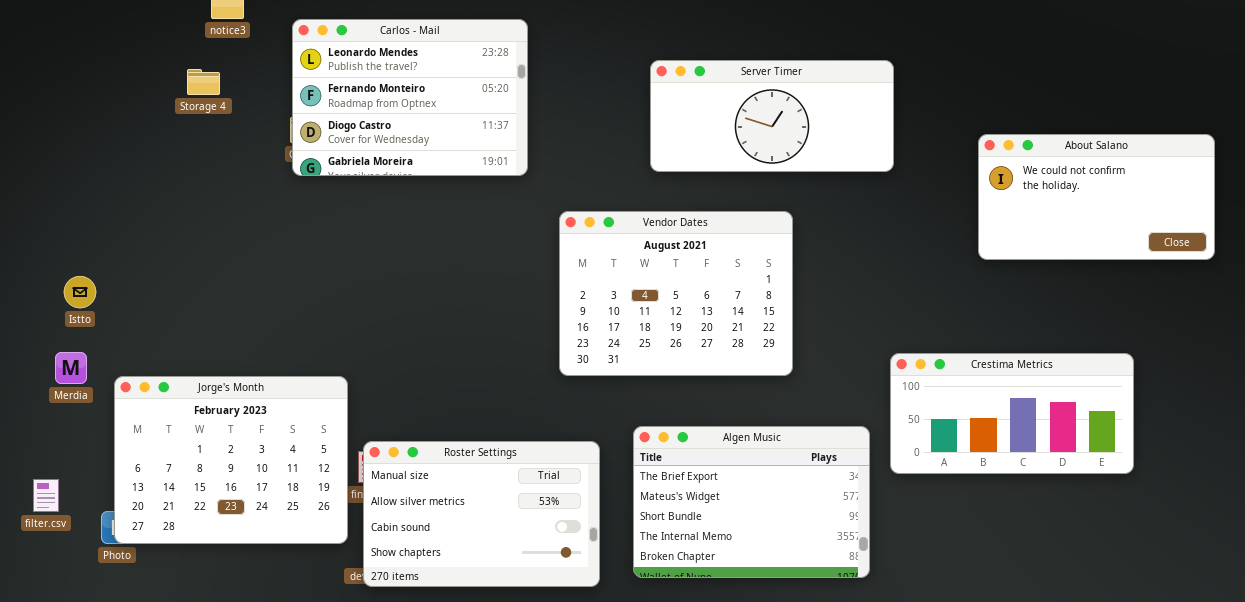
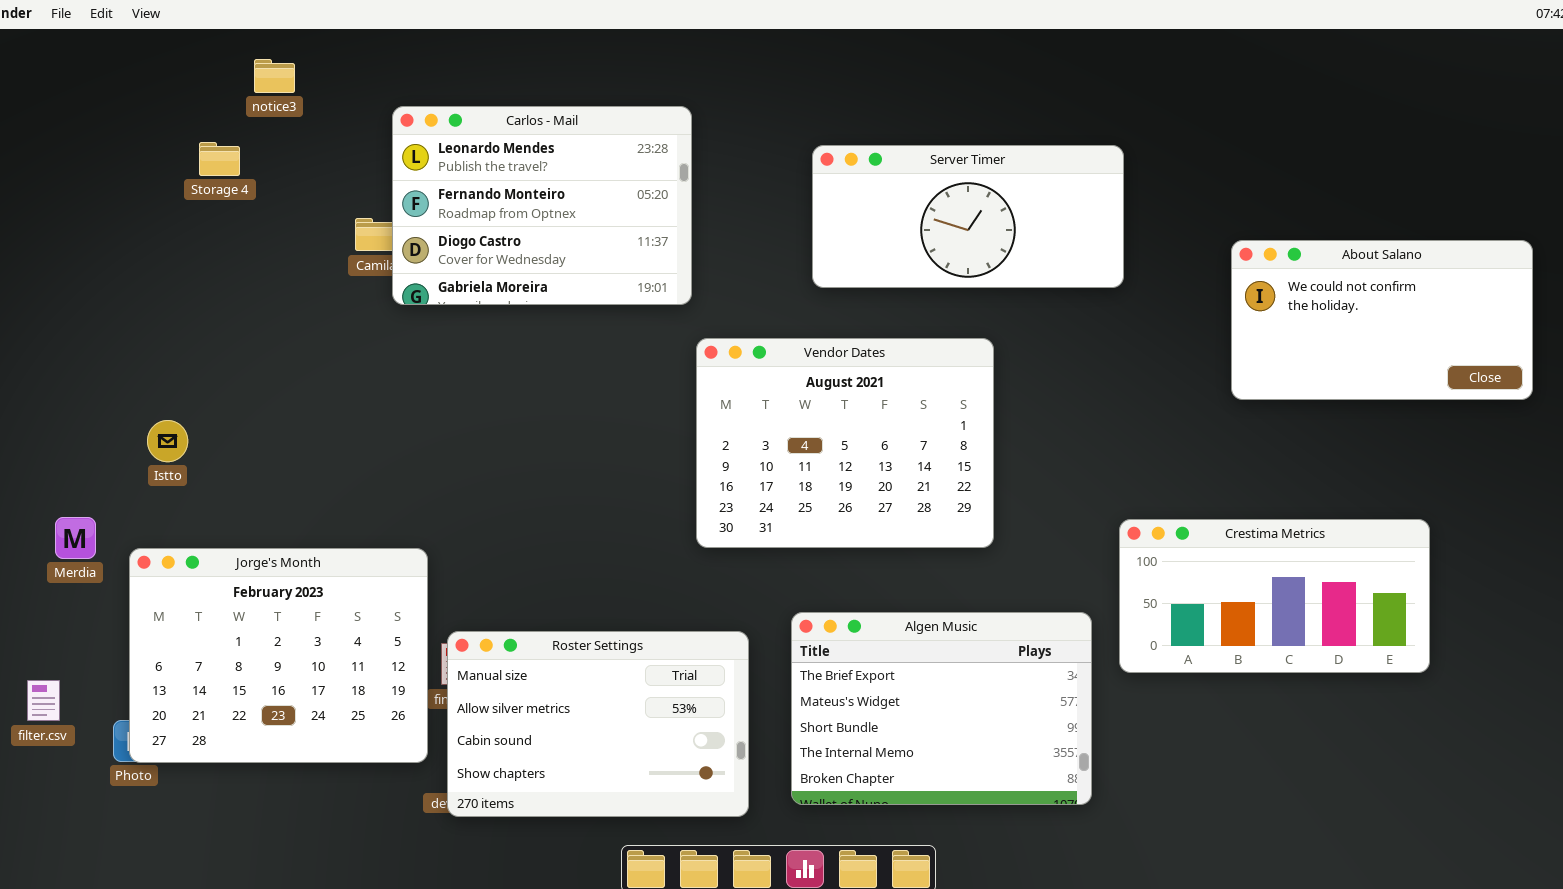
Carlos - Mail: [292,19,528,176] -> [392,106,692,305], moved
Storage 4: [187,69,220,95] -> [199,142,240,176], moved
Istto: [64,276,96,308] -> [147,420,188,462], moved

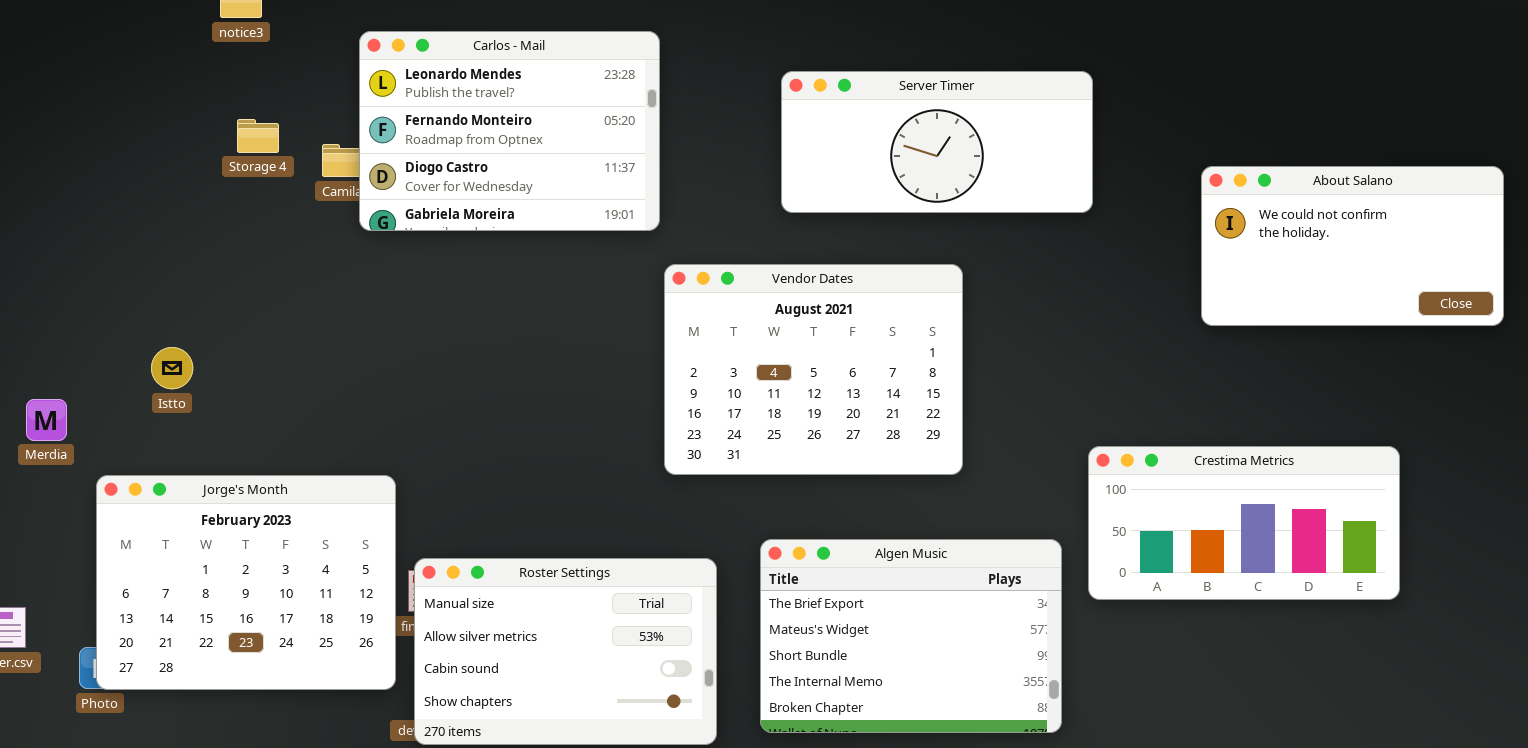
Storage 4: [199,142,240,176] -> [237,119,279,153], moved
Istto: [147,420,188,462] -> [151,347,193,389], moved
Merdia: [55,517,96,559] -> [26,399,67,441], moved

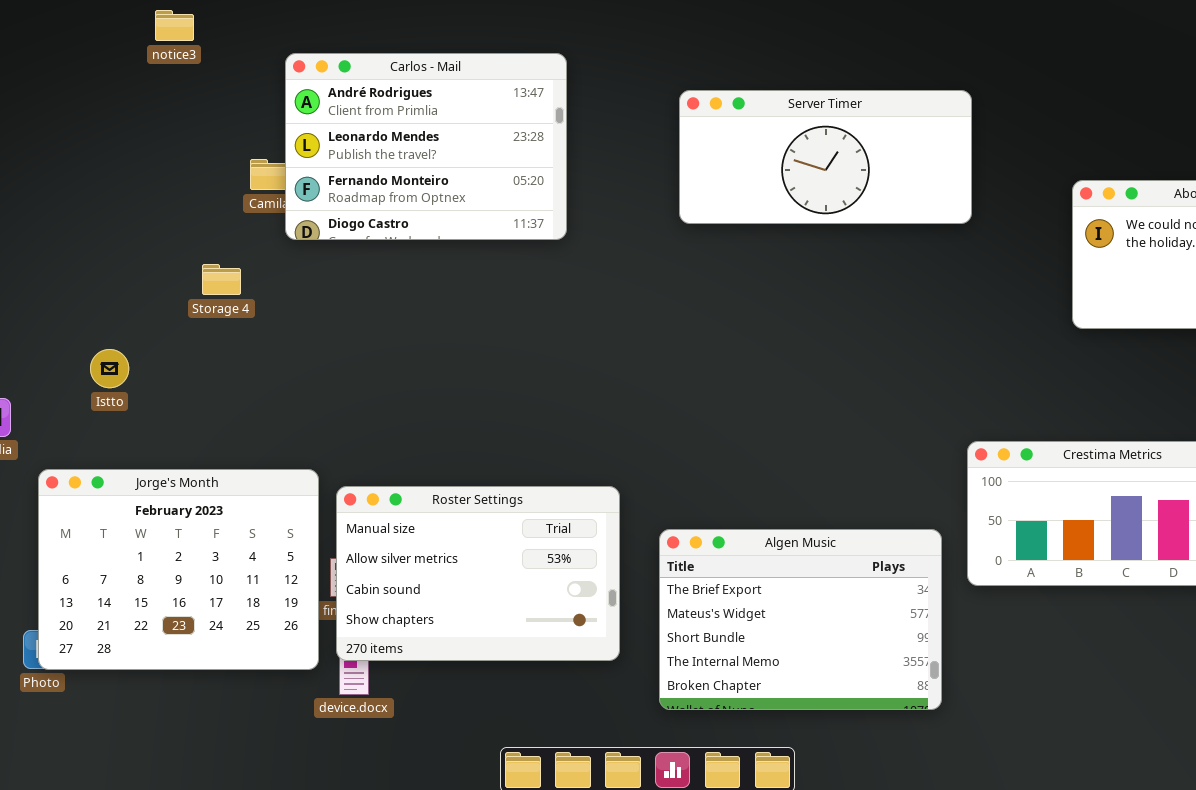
Carlos - Mail: [359,31,660,231] -> [285,53,567,240], scrolled up 1 row
Storage 4: [237,119,279,153] -> [202,264,241,295], moved
Vendor Dates: [664,264,963,475] -> none, closed
Roster Settings: [414,558,717,745] -> [336,486,620,661], moved

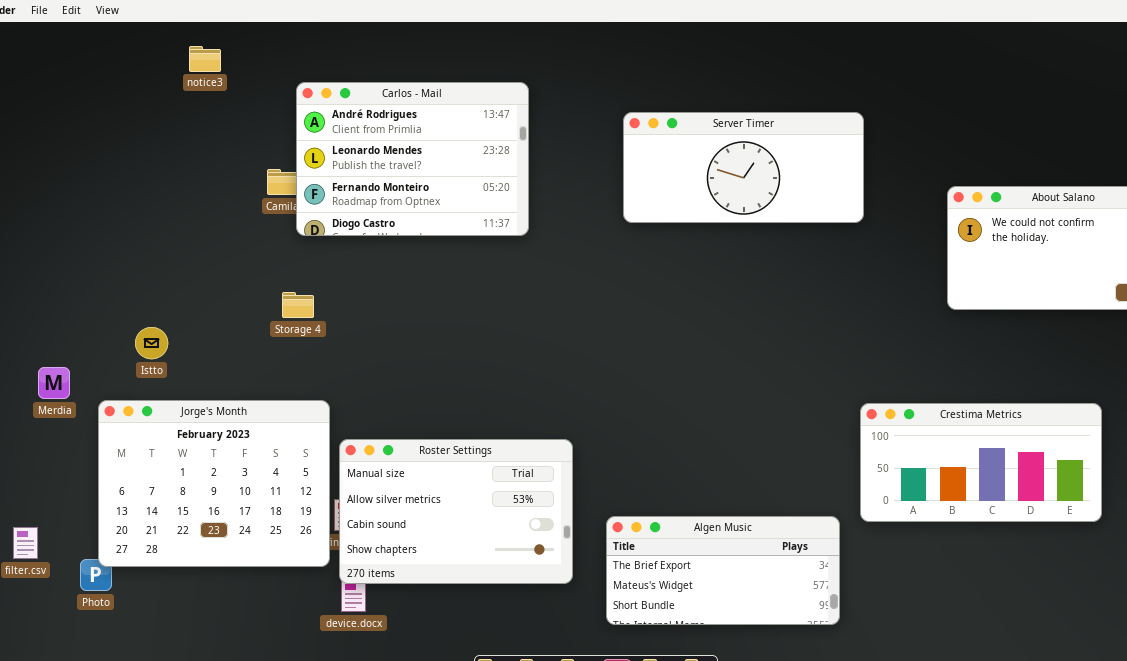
Storage 4: [202,264,241,295] -> [282,292,314,318], moved
Jorge's Month: [38,469,319,670] -> [98,400,330,567], moved
Algen Music: [659,529,942,710] -> [606,516,840,625], resized

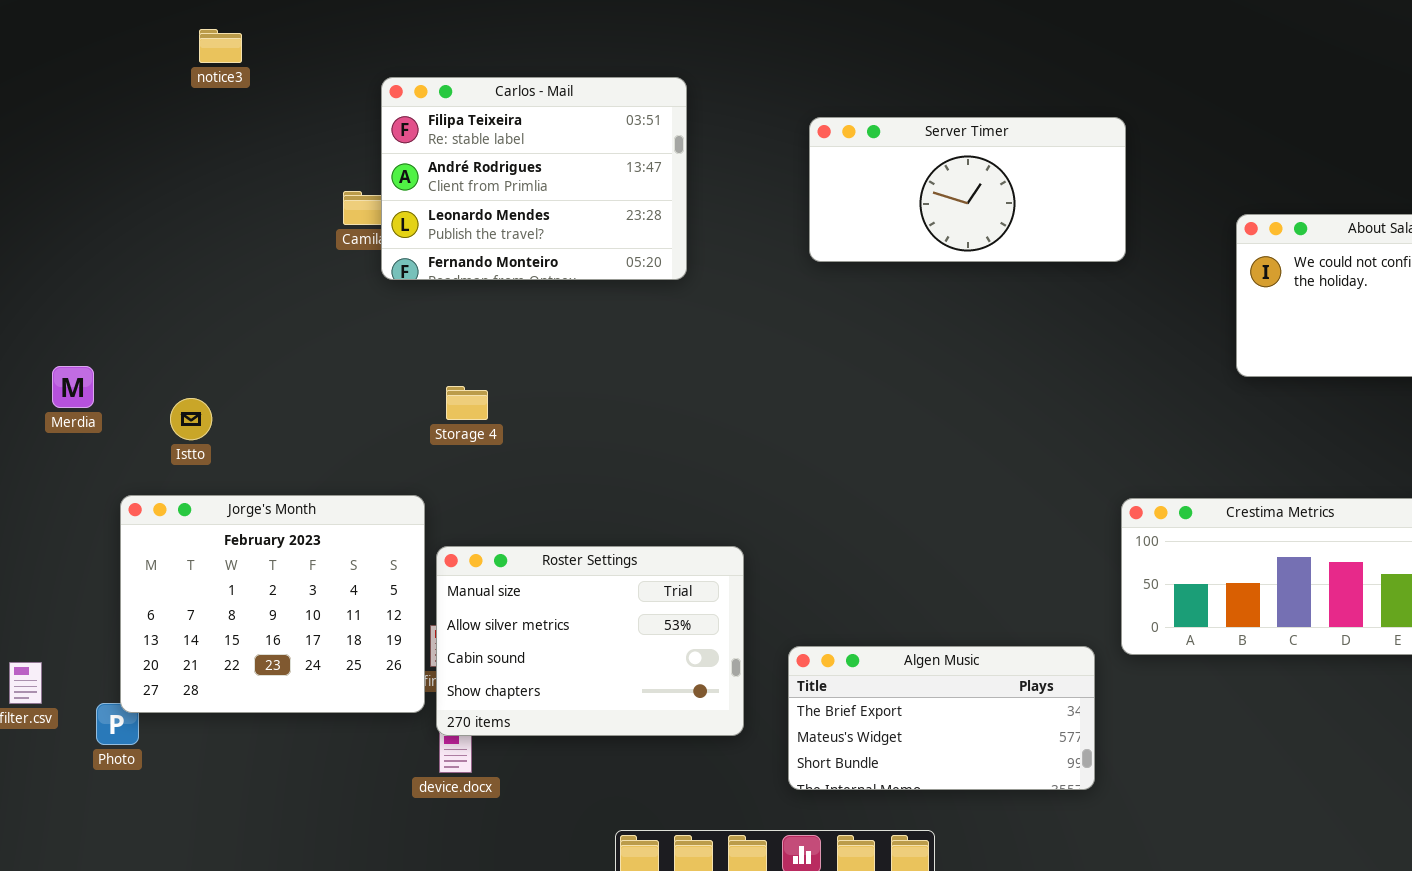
notice3: [189,46,221,72] -> [199,29,242,63], moved
Carlos - Mail: [296,82,529,236] -> [381,77,687,280], scrolled up 1 row
Storage 4: [282,292,314,318] -> [446,386,488,420], moved
Merdia: [38,367,70,399] -> [52,366,94,408], moved

